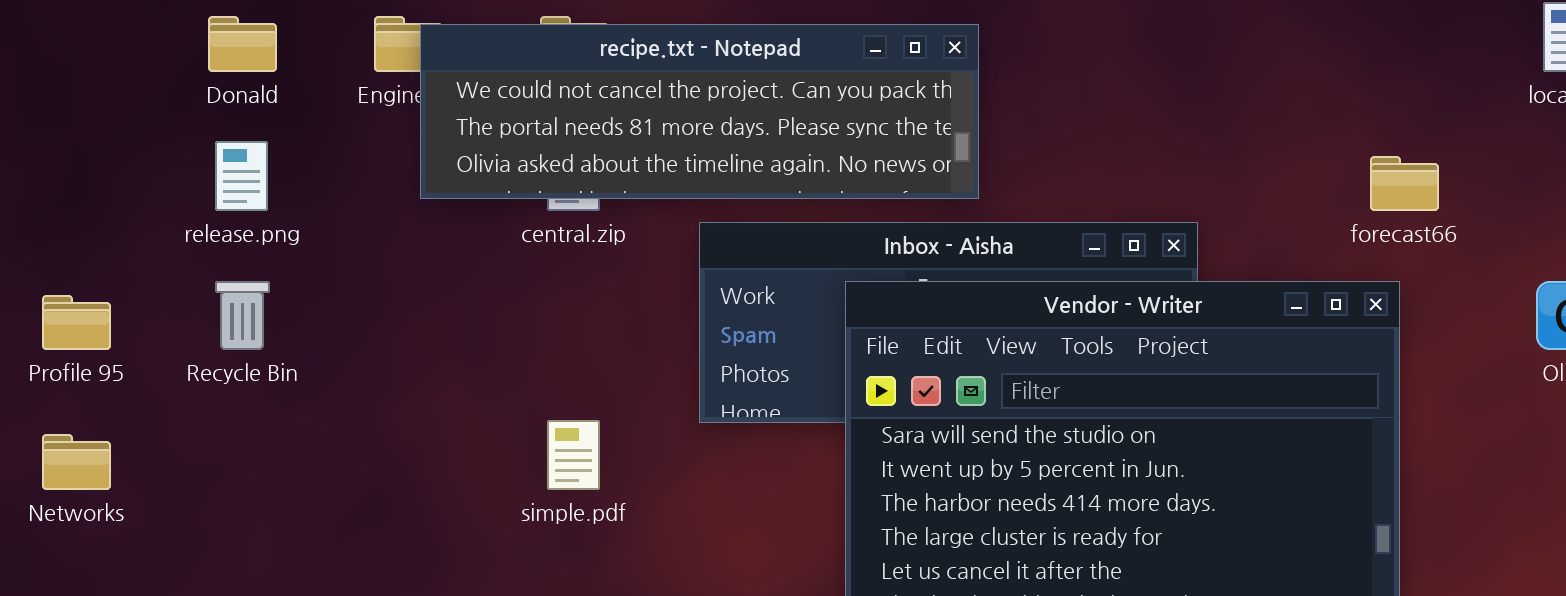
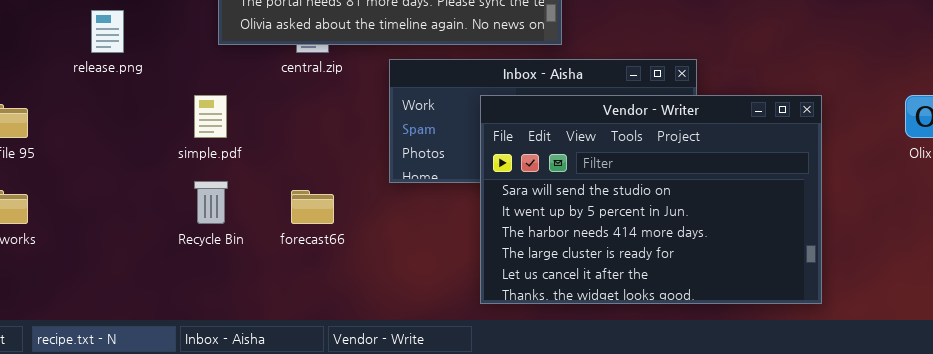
forecast66: [1370,156,1439,211] -> [291,190,334,224], moved
Recycle Bin: [215,281,270,350] -> [194,181,228,224], moved
simple.pdf: [547,420,600,490] -> [194,95,227,138], moved

